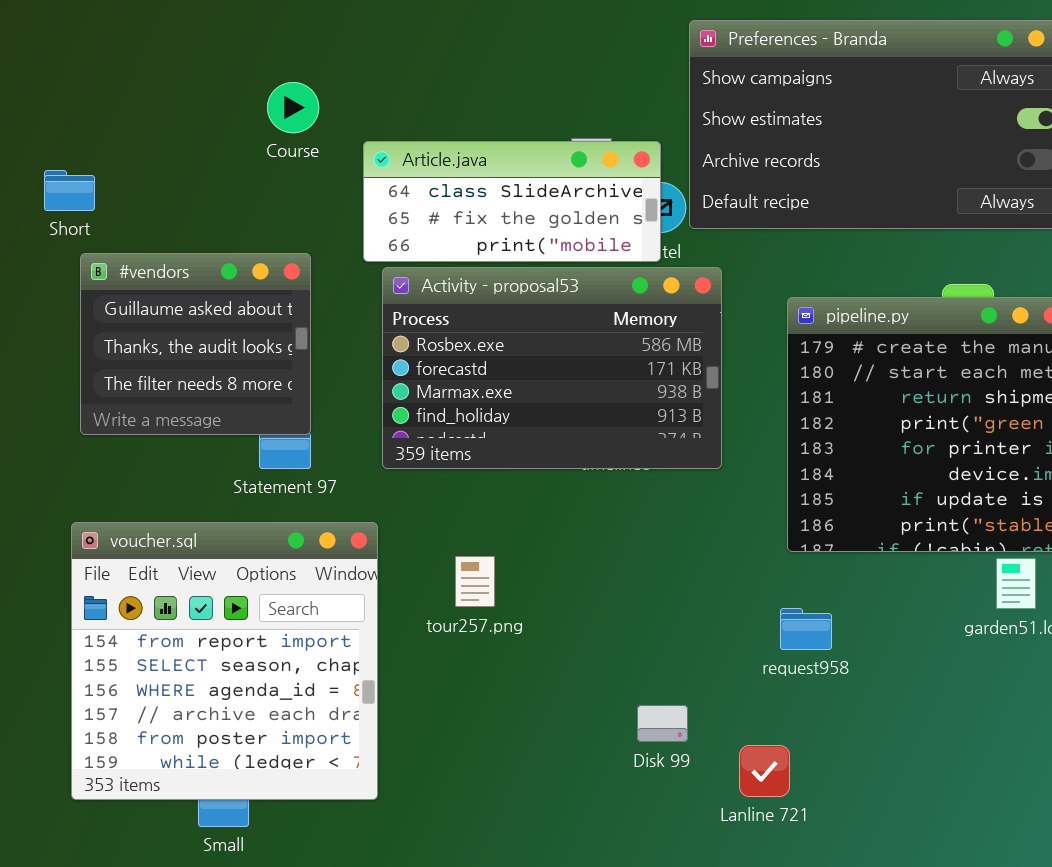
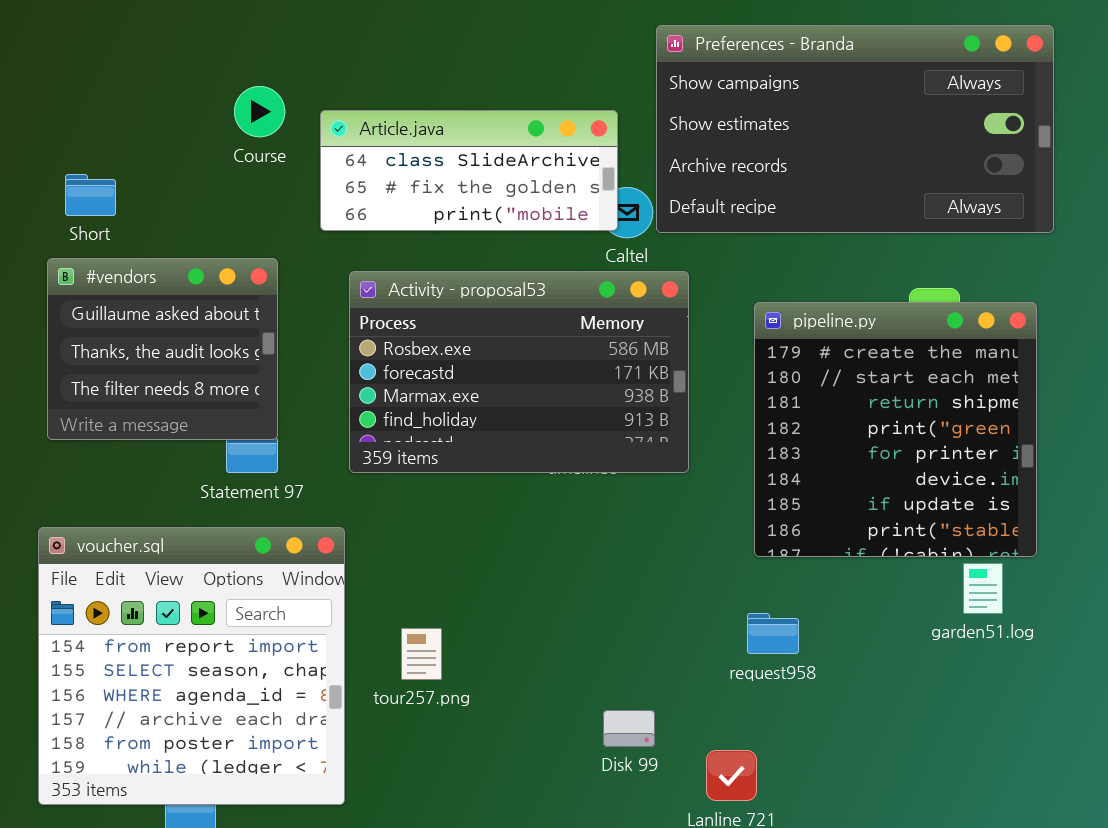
Article.java: [363,141,661,262] -> [320,110,618,231], moved
Short: [44,170,95,211] -> [65,174,116,216], moved
tour257.png: [455,556,495,607] -> [401,628,442,680], moved

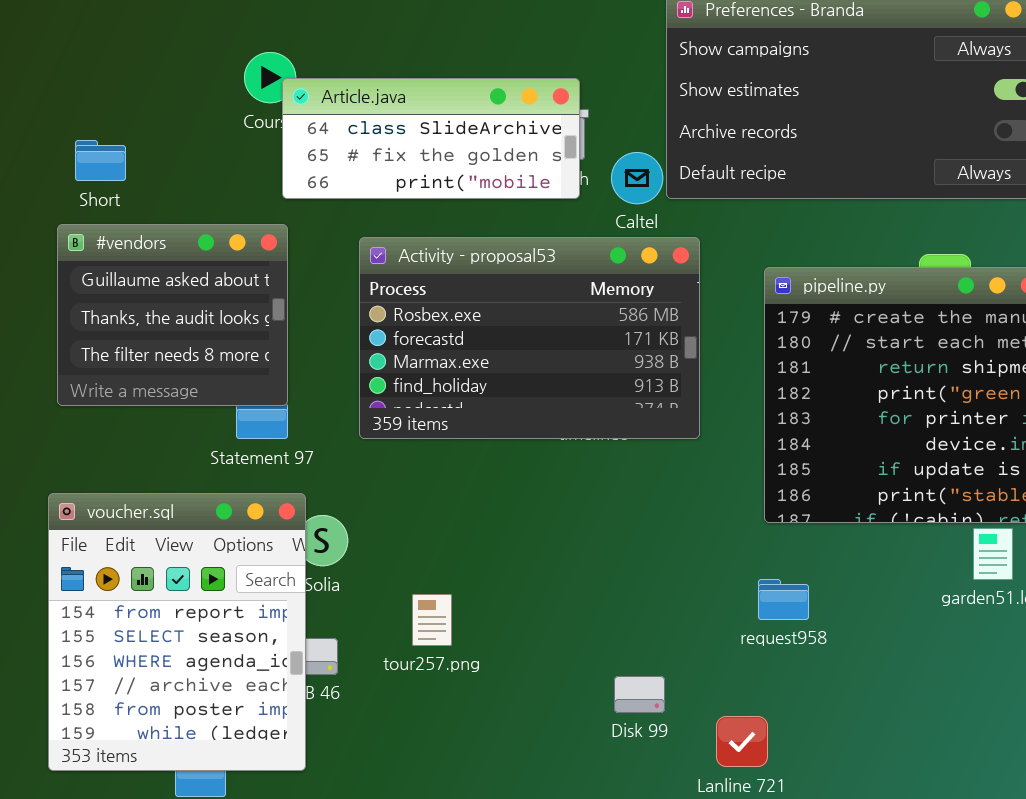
Article.java: [320,110,618,231] -> [282,78,580,199], moved
voucher.sql: [38,527,345,805] -> [48,493,306,771], resized

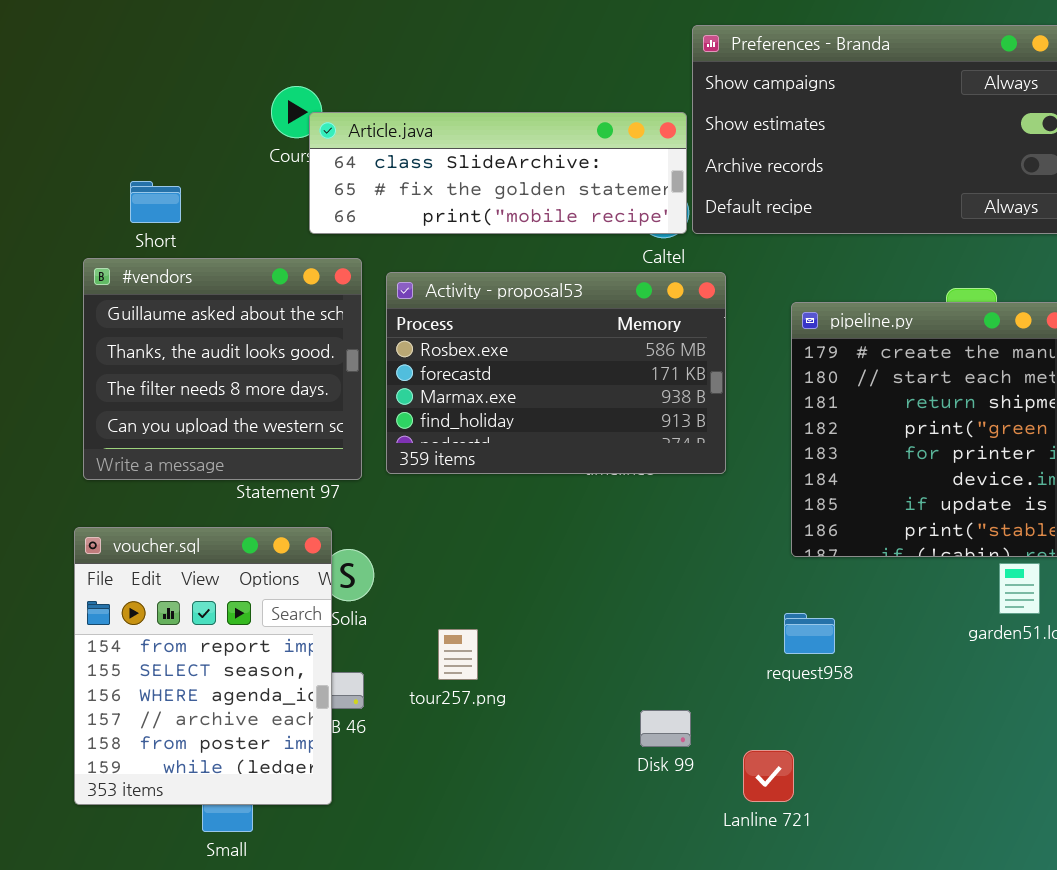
Article.java: [282,78,580,199] -> [309,112,687,234], resized
Short: [75,140,126,181] -> [130,181,181,223], moved
#vendors: [57,224,288,406] -> [83,258,362,480], resized

